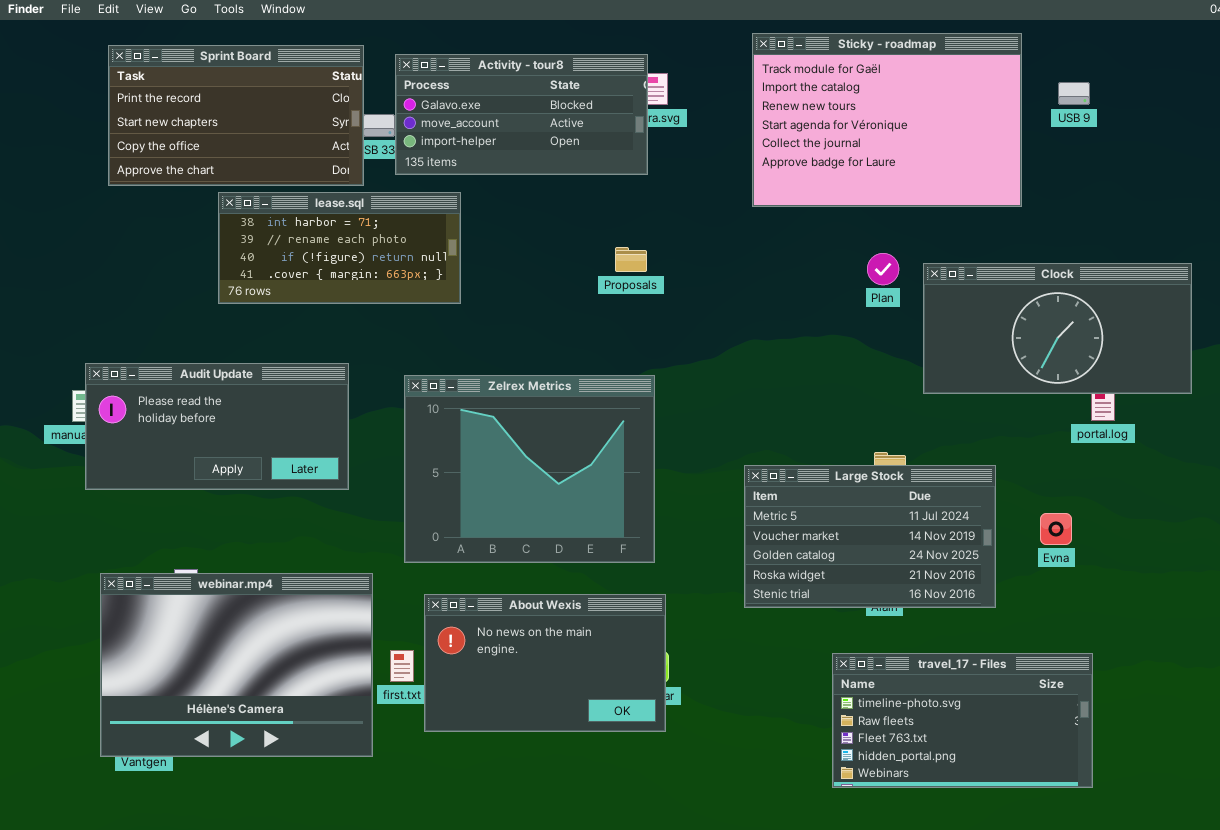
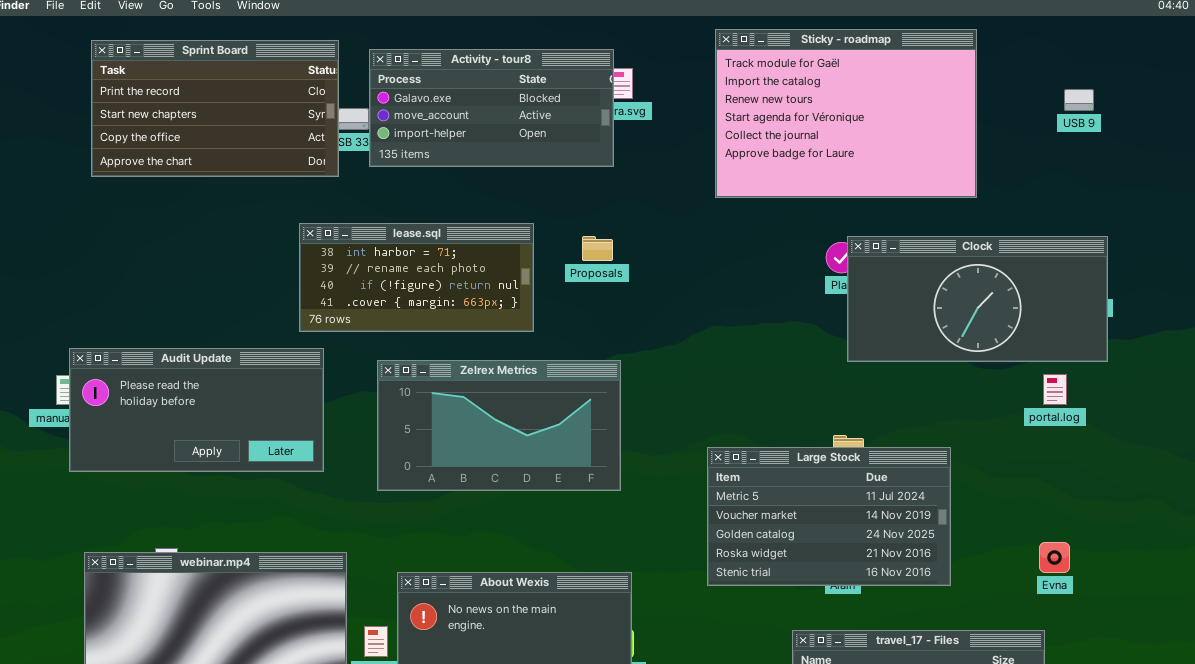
USB 9: [1058,82,1090,105] -> [1064,89,1094,111], moved
lease.sql: [218,192,461,304] -> [299,223,534,332], moved
Clock: [923,263,1192,394] -> [847,236,1108,362], moved
Zelrex Metrics: [404,375,655,563] -> [377,360,621,491], resized
Evna: [1040,513,1072,545] -> [1039,542,1070,573], moved

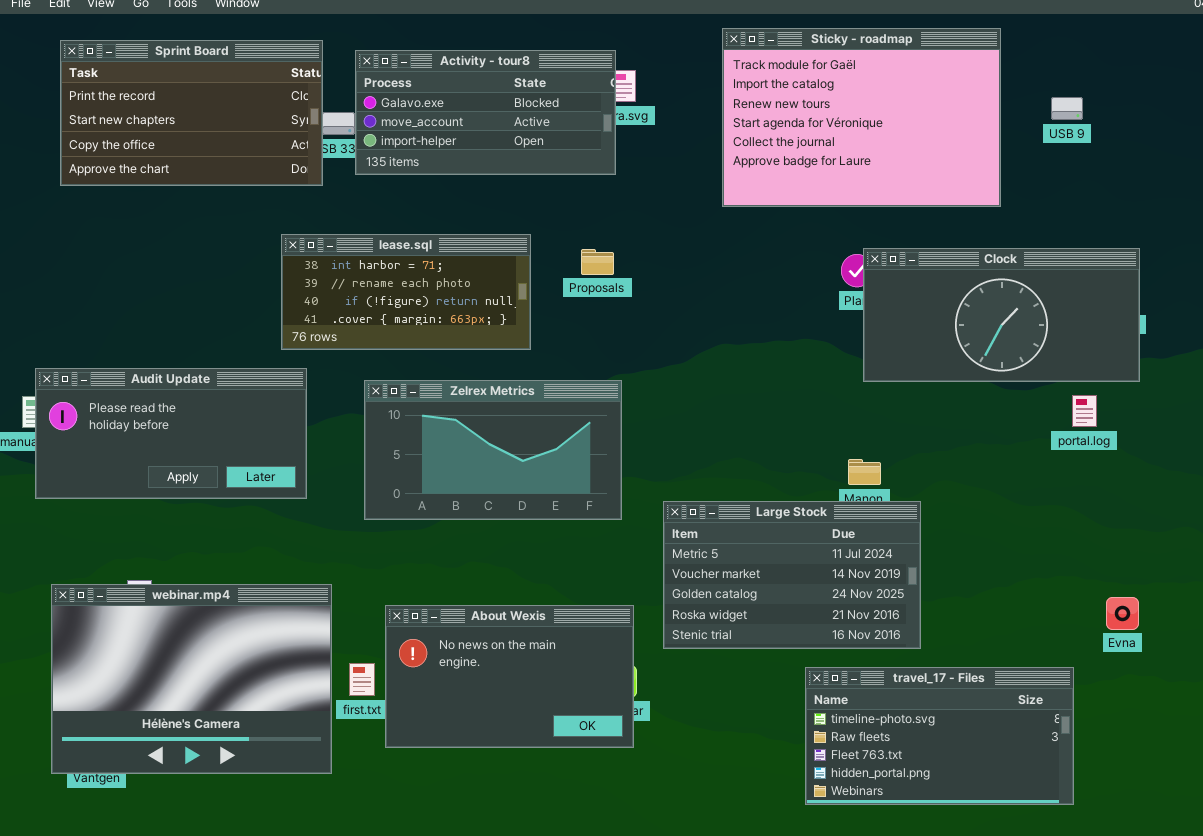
USB 9: [1064,89,1094,111] -> [1051,97,1083,120], moved
Large Stock: [707,447,951,586] -> [663,501,921,649], moved
Evna: [1039,542,1070,573] -> [1106,597,1139,630], moved

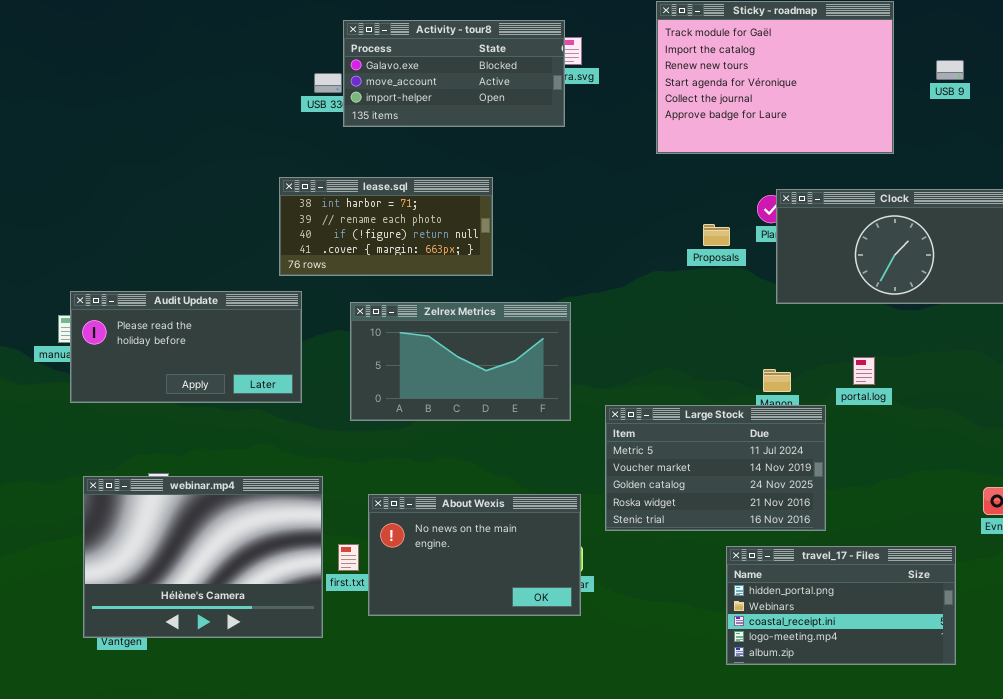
Sprint Board: [60,40,323,186] -> none, closed
Proposals: [581,249,614,275] -> [703,224,730,246], moved
portal.log: [1072,395,1097,427] -> [853,357,875,385], moved
travel_17 - Files: [805,667,1074,805] -> [726,546,956,665], scrolled down 3 rows

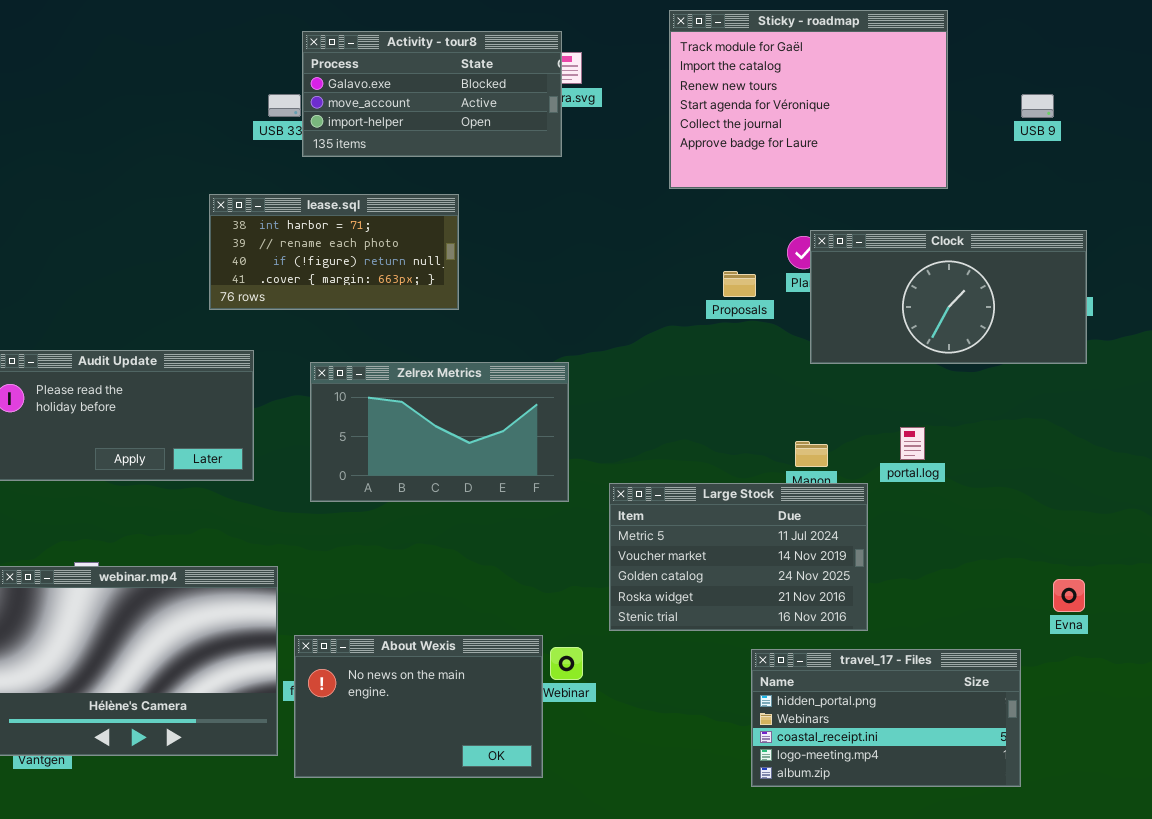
USB 9: [936,60,964,80] -> [1021,94,1054,118], moved
lease.sql: [279,177,493,276] -> [209,194,459,310], moved
About Wexis: [368,494,581,616] -> [294,635,543,778], moved

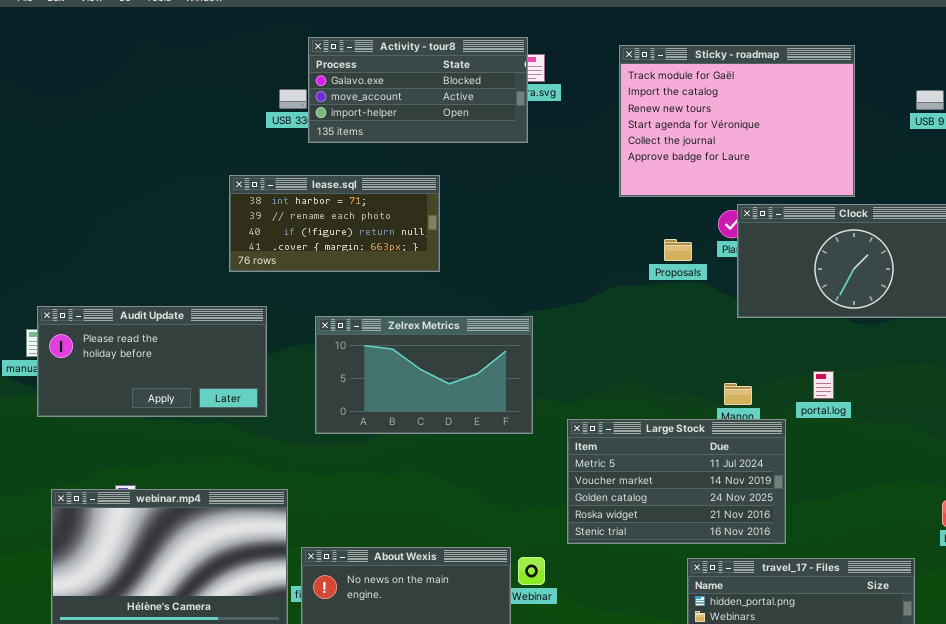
Sticky - roadmap: [669,10,948,189] -> [619,45,855,197], moved

